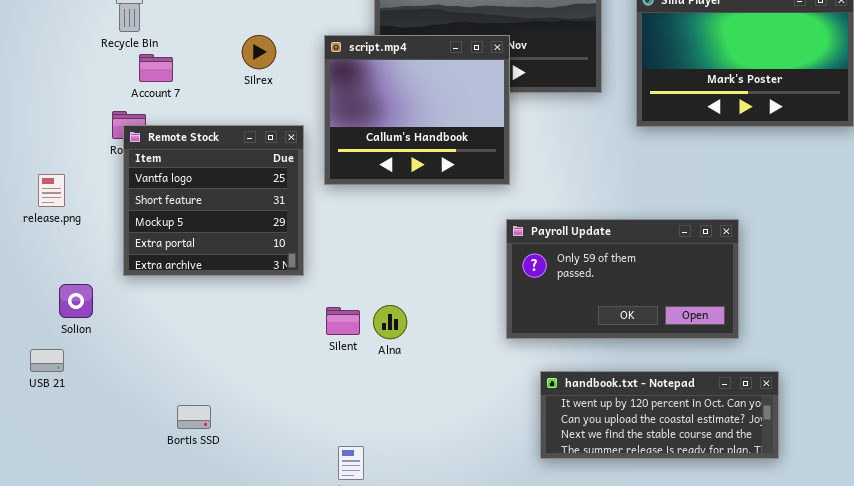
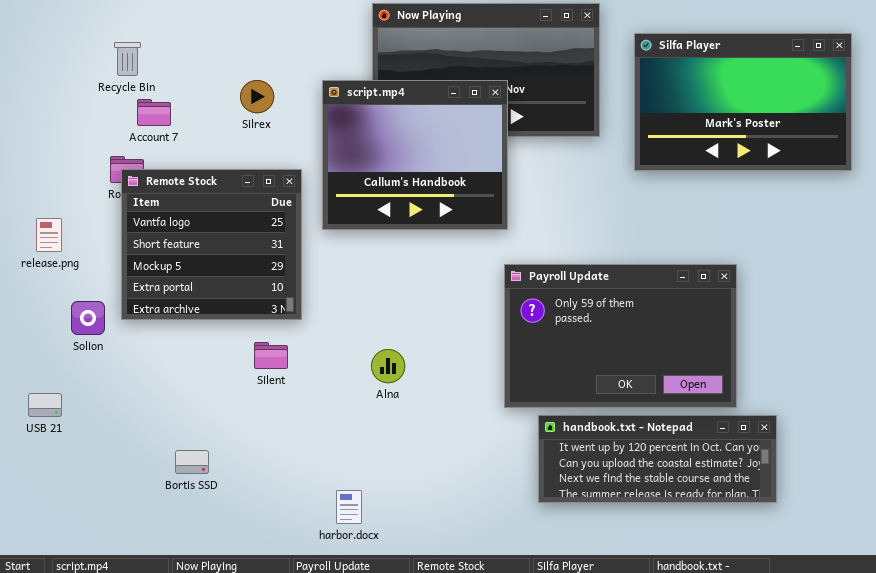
Payroll Update: [506,219,739,339] -> [504,264,737,408], resized
Solion: [59,284,93,318] -> [71,301,105,335], moved
Silent: [326,307,360,335] -> [254,342,288,369], moved

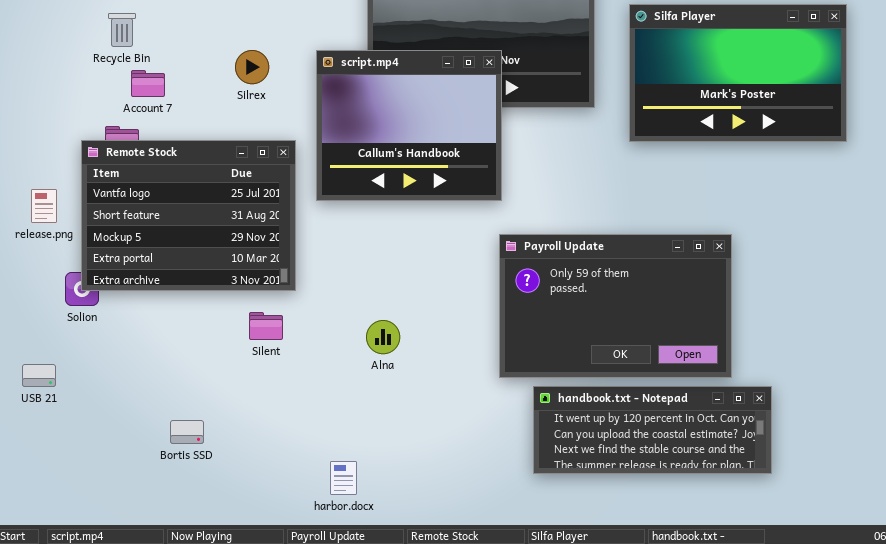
Remote Stock: [121,169,302,320] -> [81,140,296,291], resized

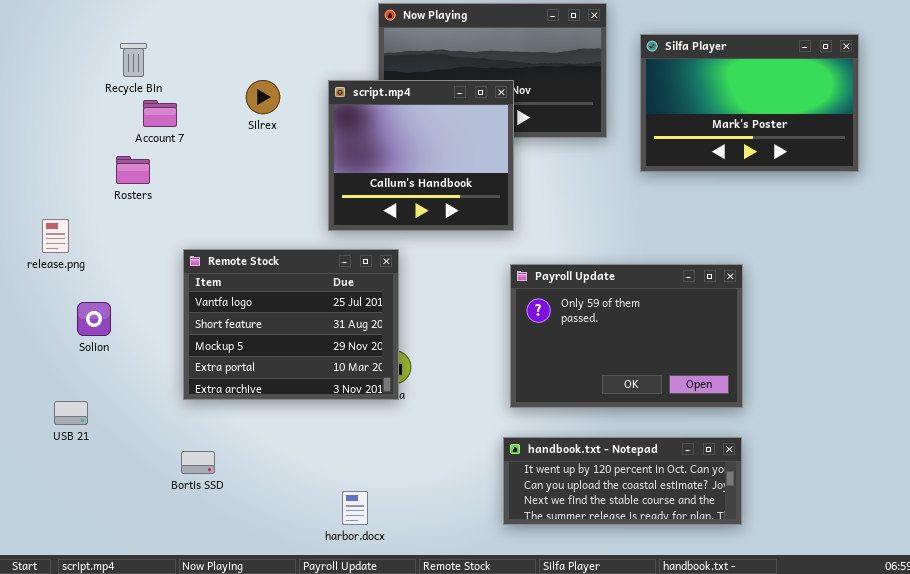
Remote Stock: [81,140,296,291] -> [183,249,399,400], moved
USB 21: [22,364,56,387] -> [54,401,88,425], moved
handbook.txt - Notepad: [533,386,772,474] -> [503,437,742,525], moved

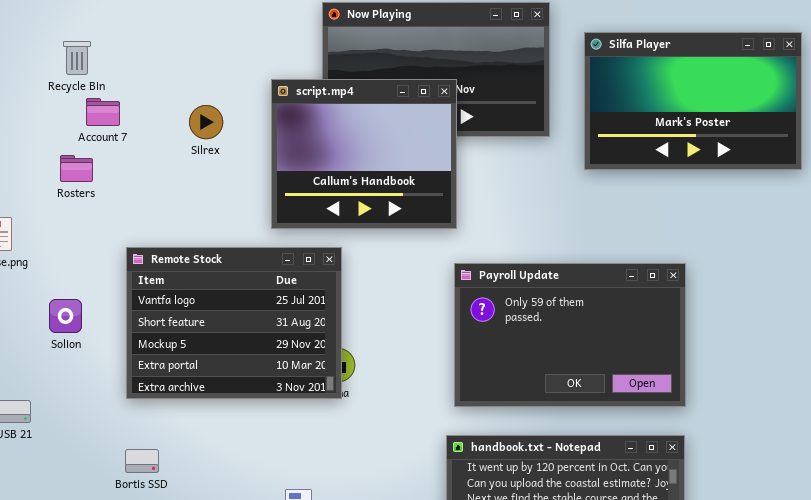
Silrex: [246,80,280,114] -> [189,105,223,139], moved
Solion: [77,302,111,336] -> [49,299,82,333], moved

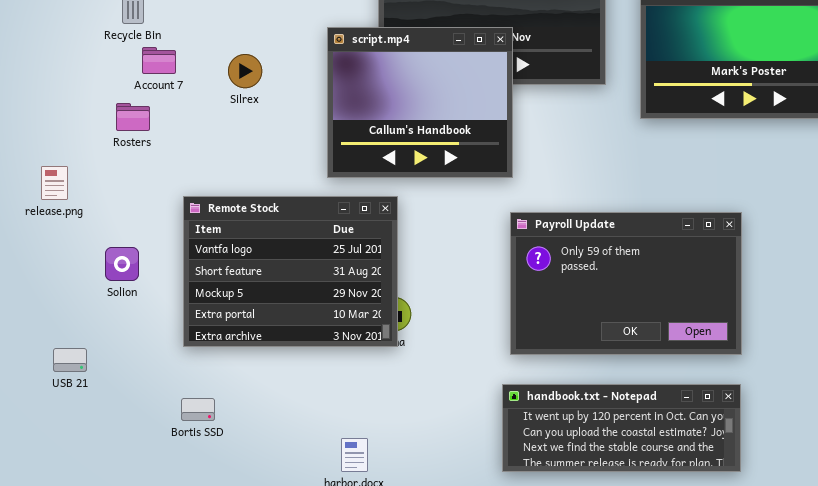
Silrex: [189,105,223,139] -> [228,54,262,88], moved

